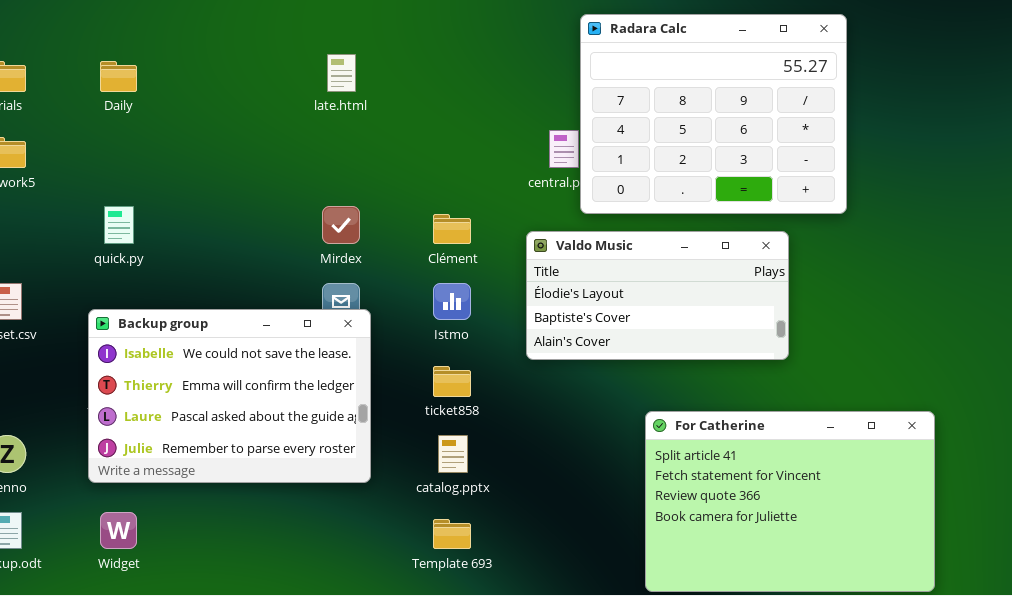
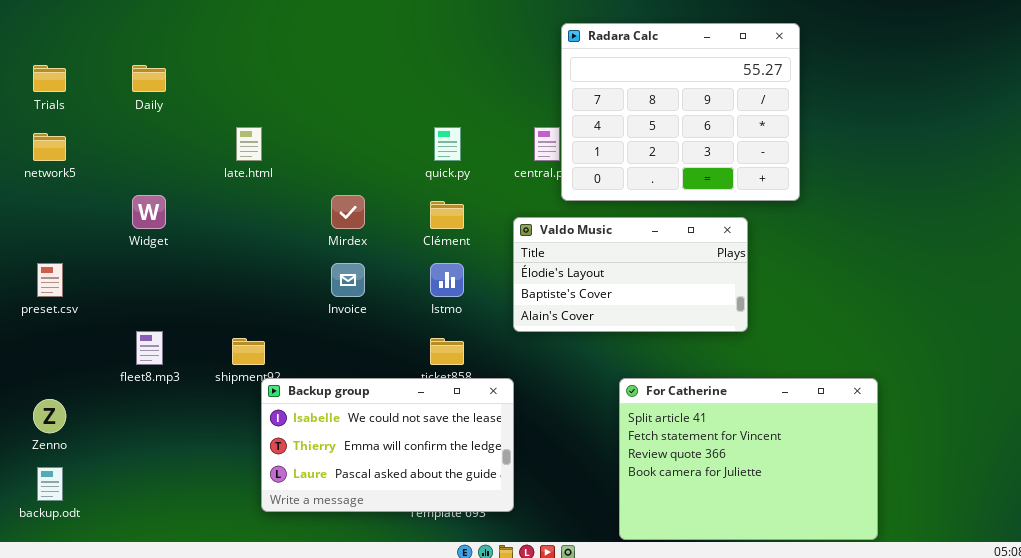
late.html: [327,54,356,92] -> [236,127,262,161], moved
quick.py: [104,206,134,244] -> [434,127,461,161], moved
Backup group: [88,309,371,483] -> [261,378,514,512], moved, resized
Widget: [100,512,137,549] -> [132,195,166,229], moved

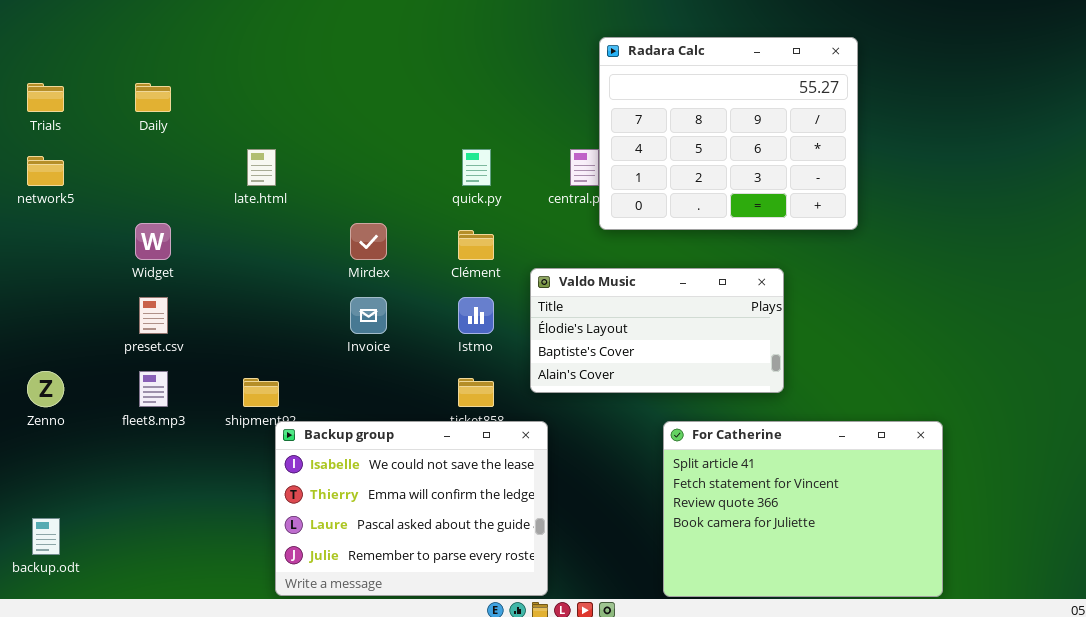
Valdo Music: [513,217,748,332] -> [530,268,784,393], moved
preset.csv: [37,263,63,297] -> [139,297,168,334], moved
Backup group: [261,378,514,512] -> [275,421,548,596], resized
Zenno: [33,399,66,433] -> [27,371,64,407], moved

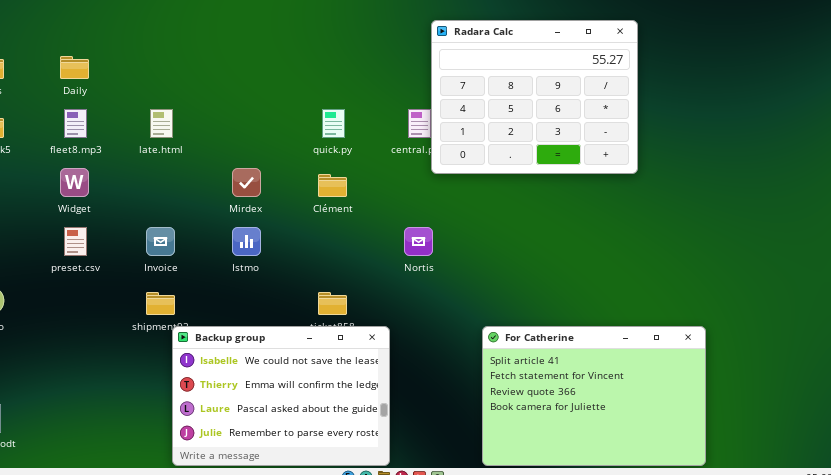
Valdo Music: [530,268,784,393] -> none, closed
Invoice: [350,297,387,334] -> [146,227,175,256], moved
Istmo: [458,297,494,334] -> [232,227,261,256], moved
fleet8.mp3: [139,371,168,407] -> [64,109,87,138], moved

